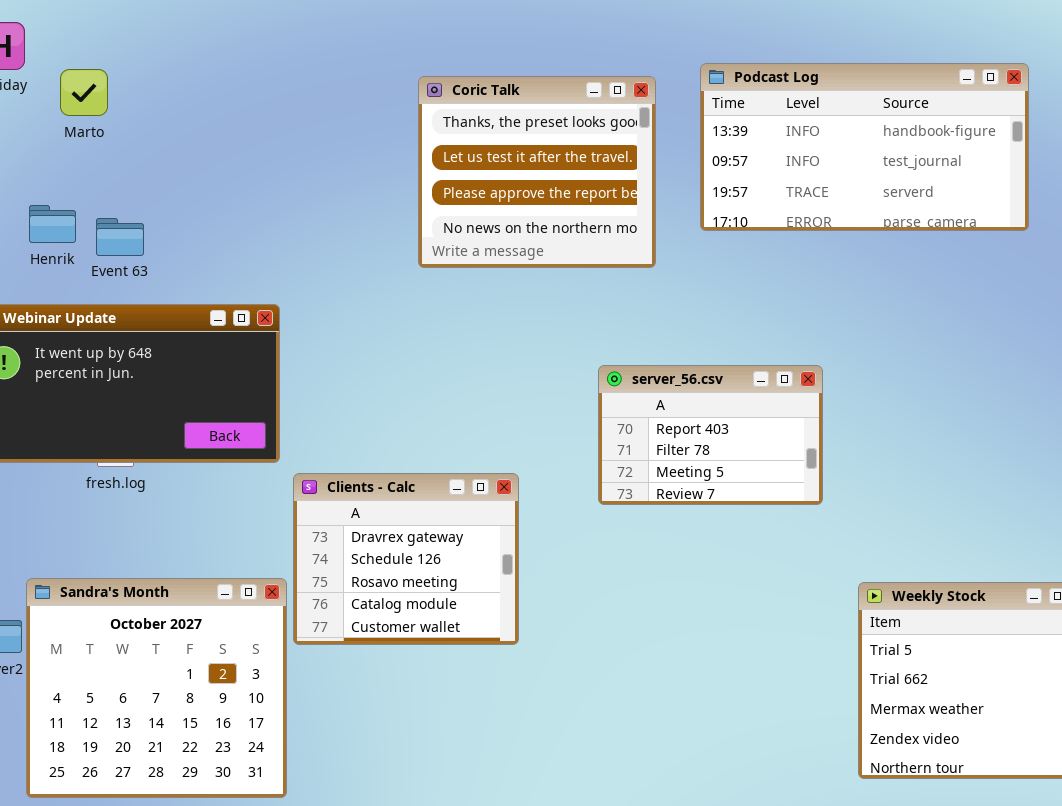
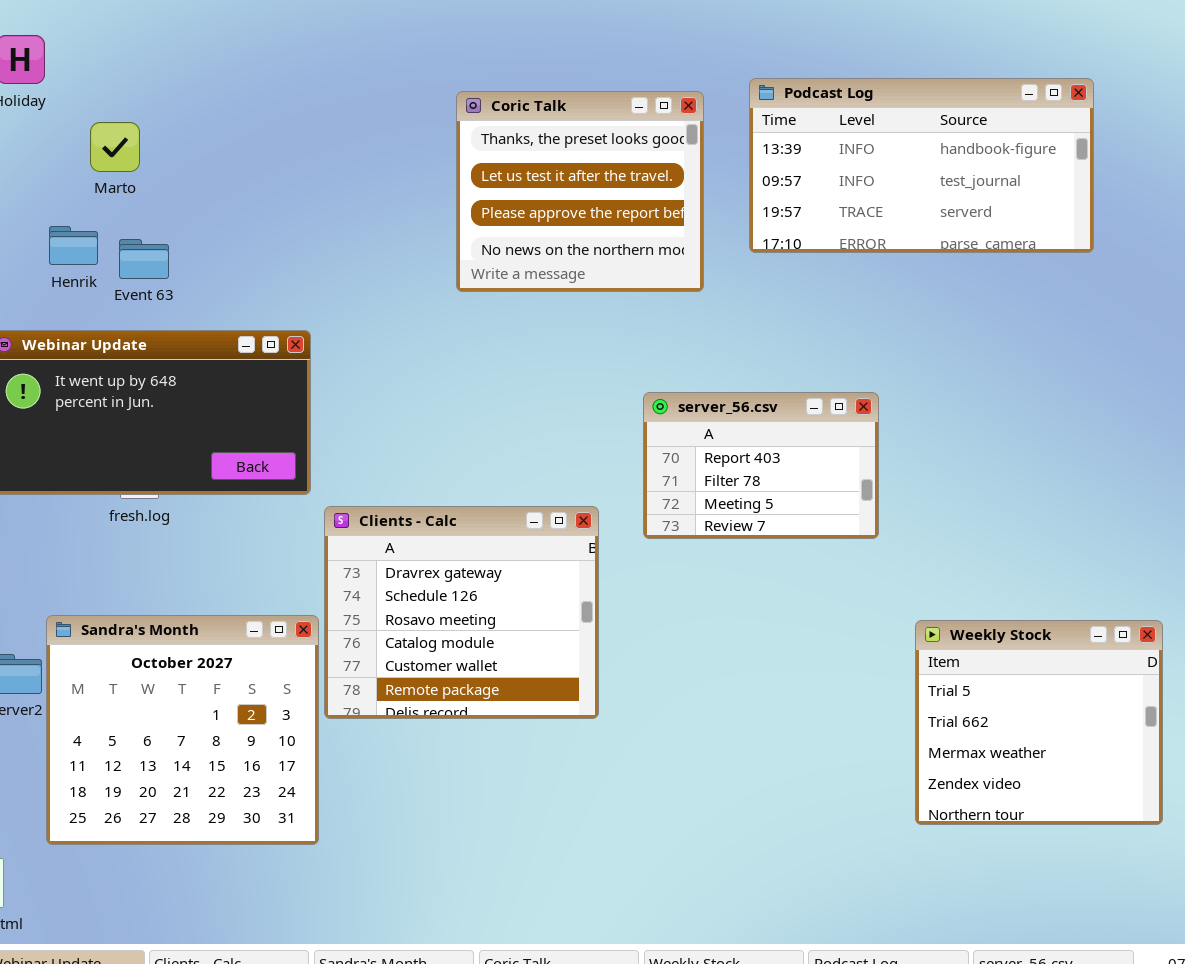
Marto: [60,69,108,116] -> [90,122,140,172], moved
Clients - Calc: [293,473,519,645] -> [324,506,599,719], resized

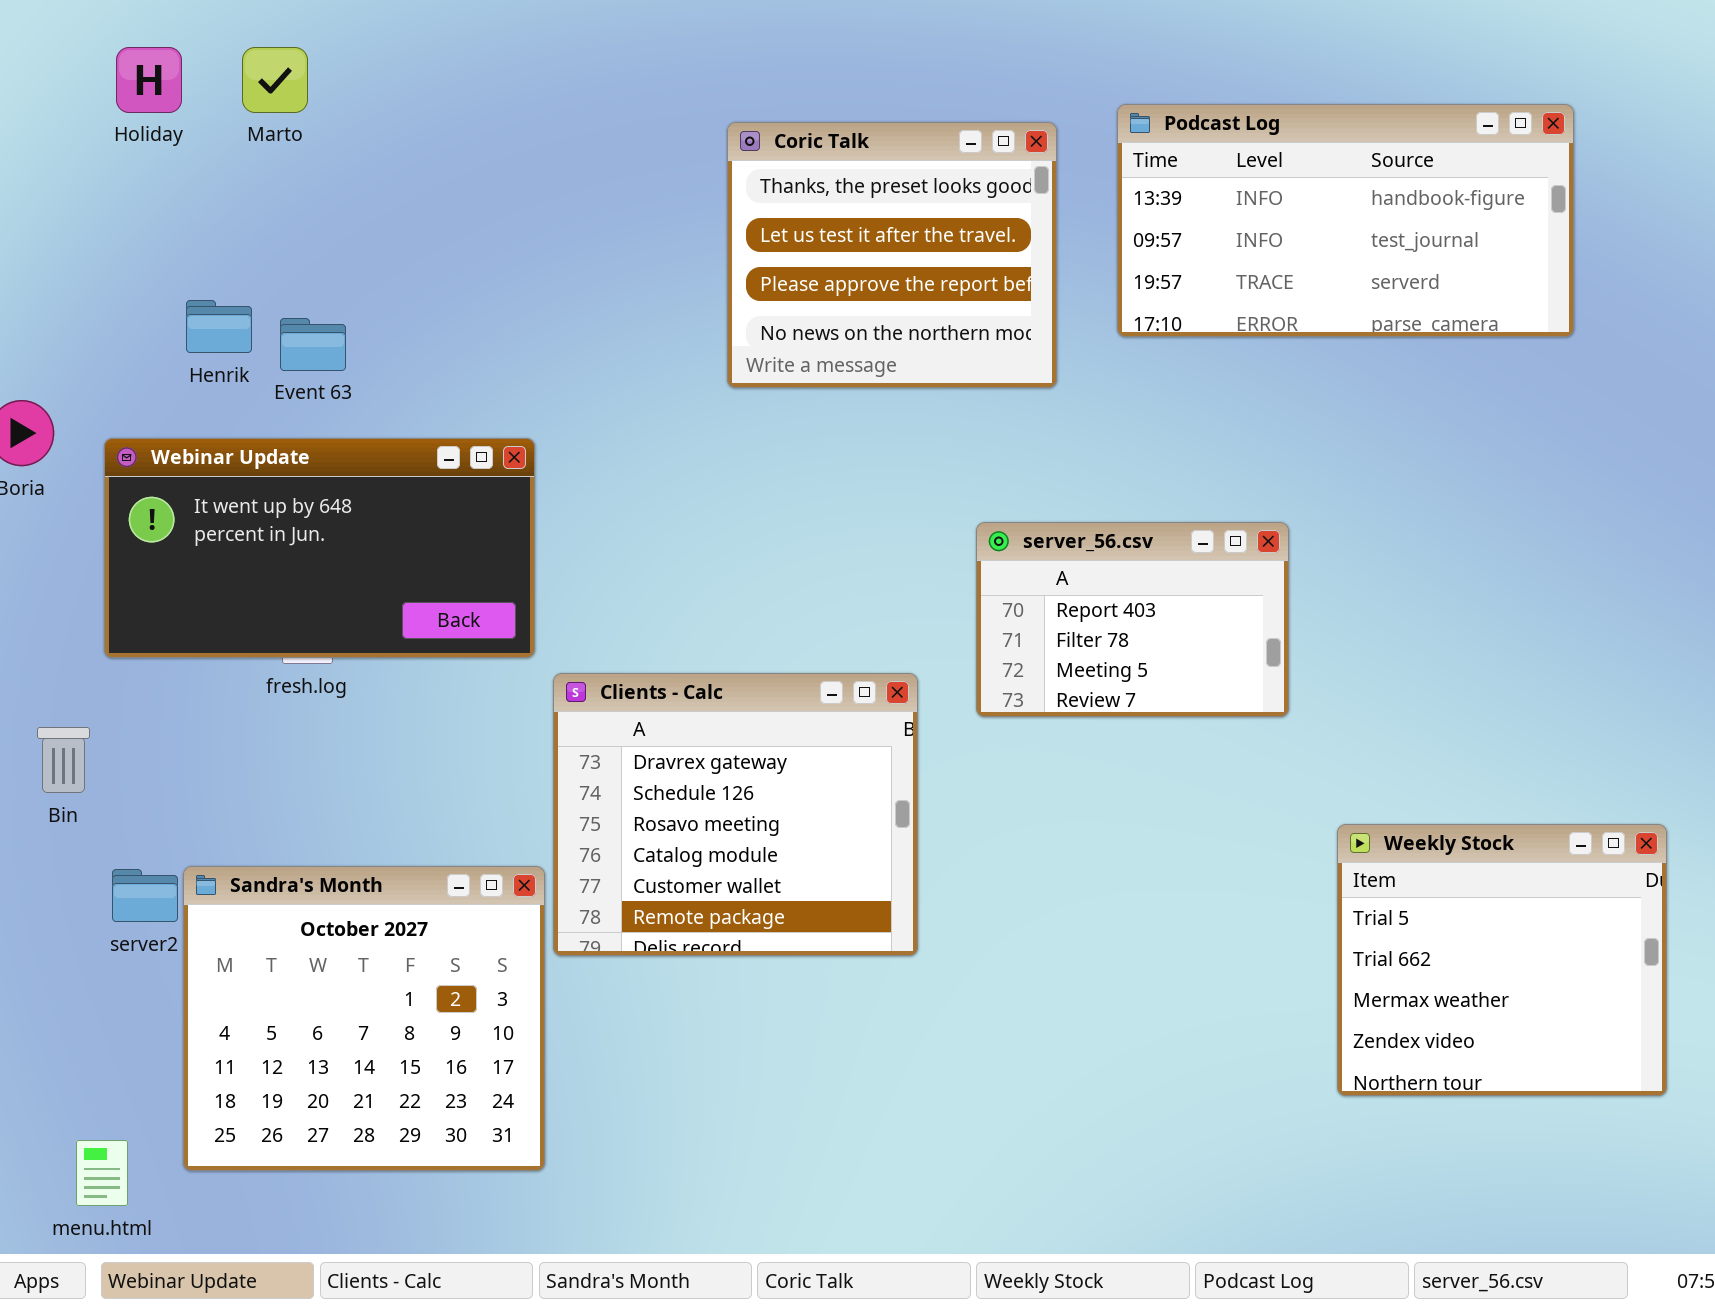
Marto: [90,122,140,172] -> [242,47,308,113], moved
Sandra's Month: [46,615,319,845] -> [183,866,545,1171], moved

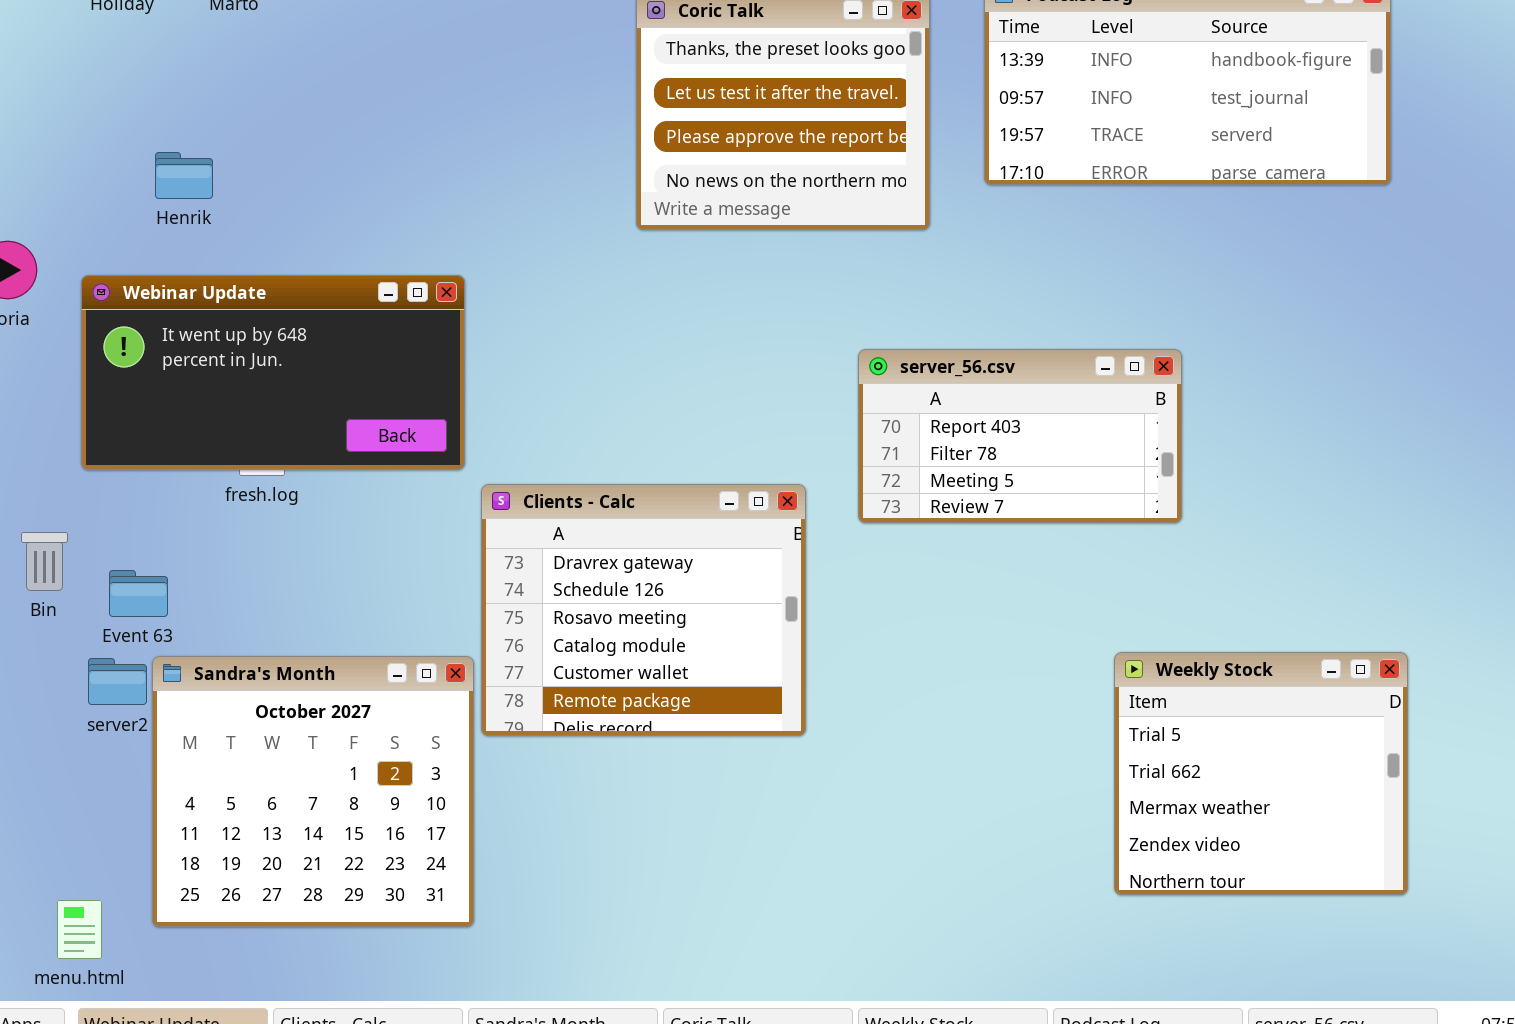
Event 63: [280,318,346,371] -> [109,570,168,617], moved
server_56.csv: [976,522,1289,717] -> [858,349,1182,523], resized
Weekly Stock: [1337,824,1667,1096] -> [1114,652,1408,895], moved

